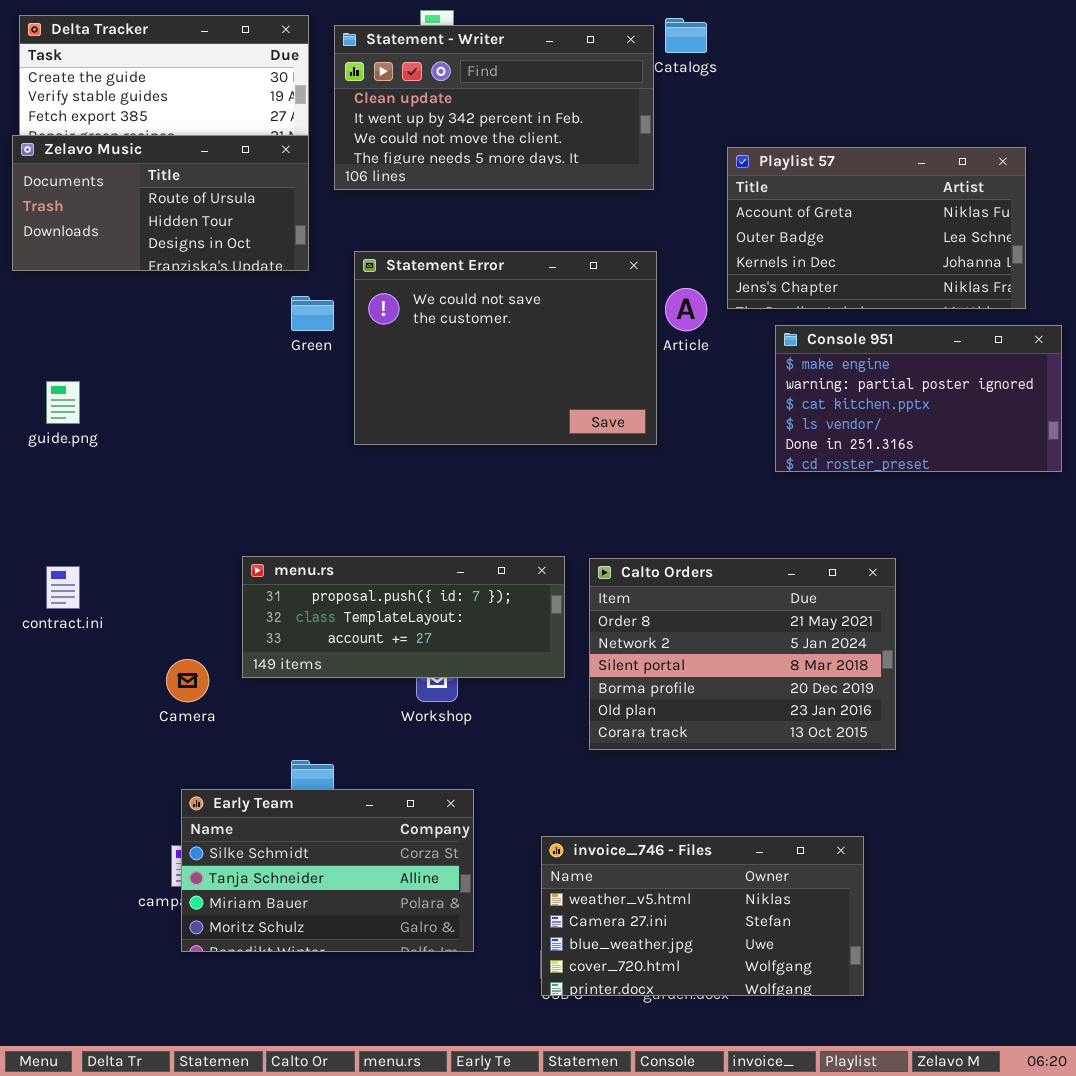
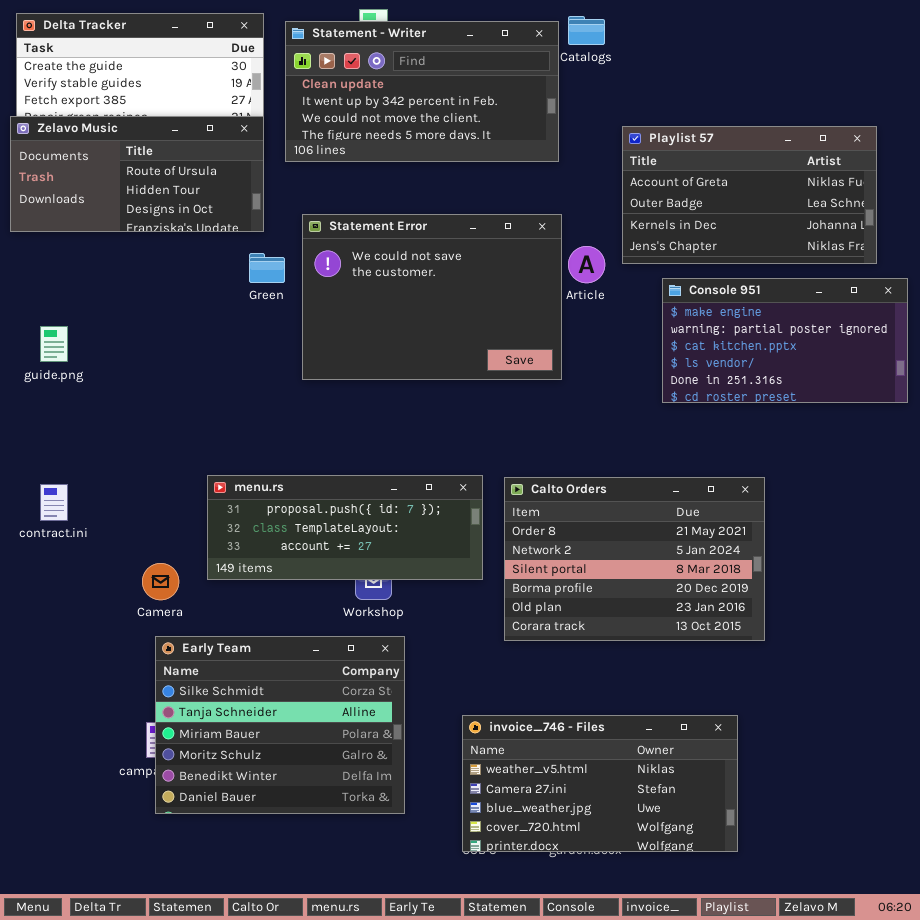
Early Team: [181,789,474,952] -> [155,636,405,814], resized

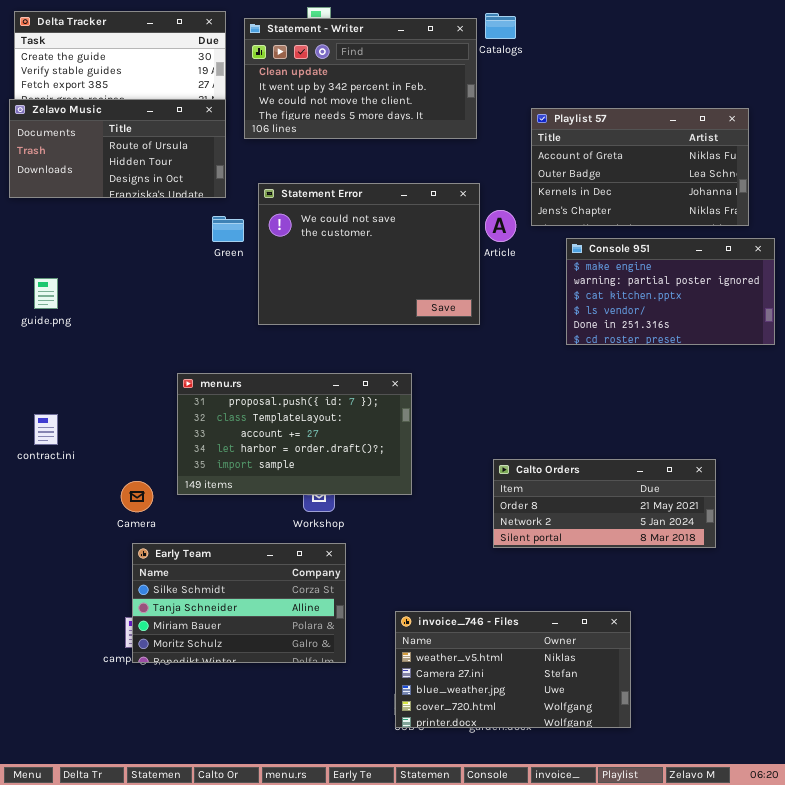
menu.rs: [207,475,483,580] -> [177,373,412,495], resized
Calto Orders: [504,477,765,641] -> [493,459,716,548], moved, resized
Early Team: [155,636,405,814] -> [132,543,346,663], resized

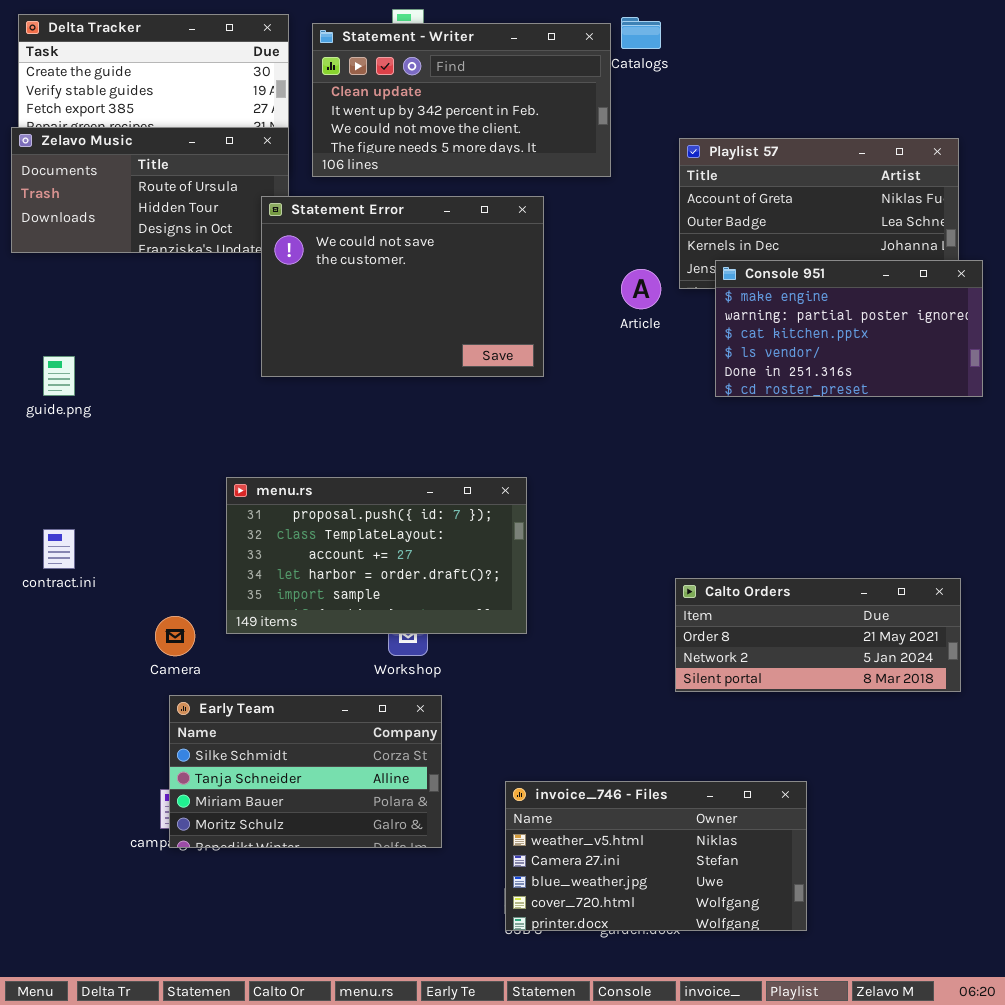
Statement Error: [258,183,480,325] -> [261,196,544,377], moved
Console 951: [566,238,775,345] -> [715,260,983,397], moved
Calto Orders: [493,459,716,548] -> [675,578,961,692], moved

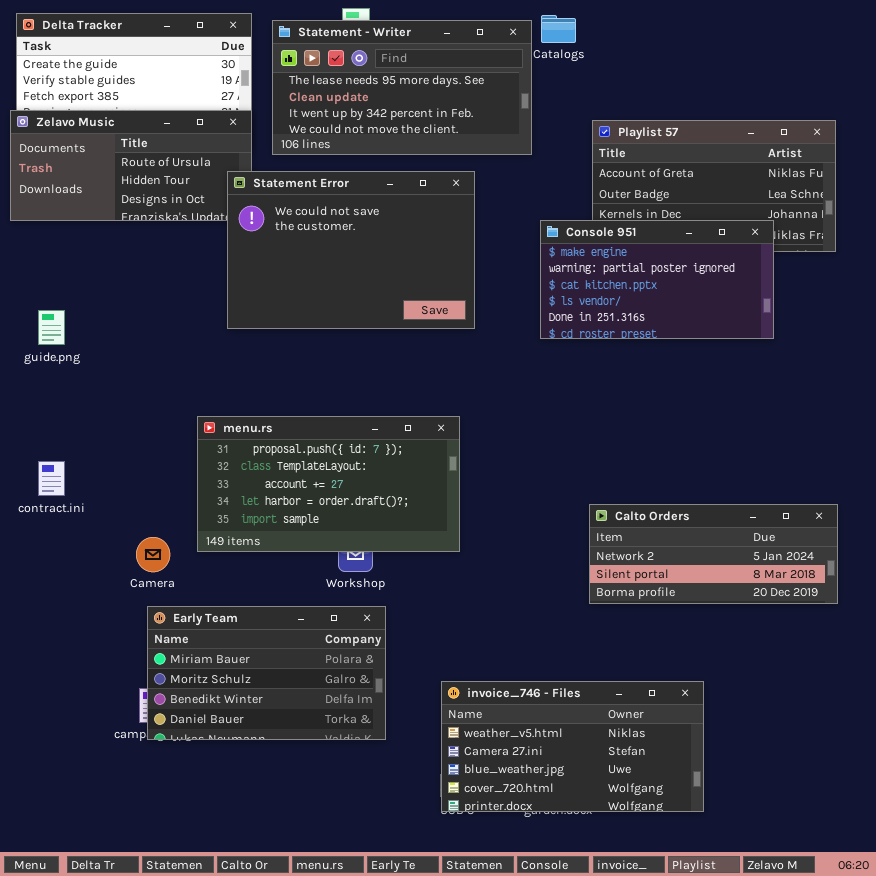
Statement - Writer: [312,23,611,177] -> [272,20,532,155], scrolled up 1 row
Console 951: [715,260,983,397] -> [540,220,774,339], moved
Calto Orders: [675,578,961,692] -> [589,504,838,604], scrolled down 1 row
Early Team: [169,695,442,848] -> [147,606,386,740], scrolled down 2 rows

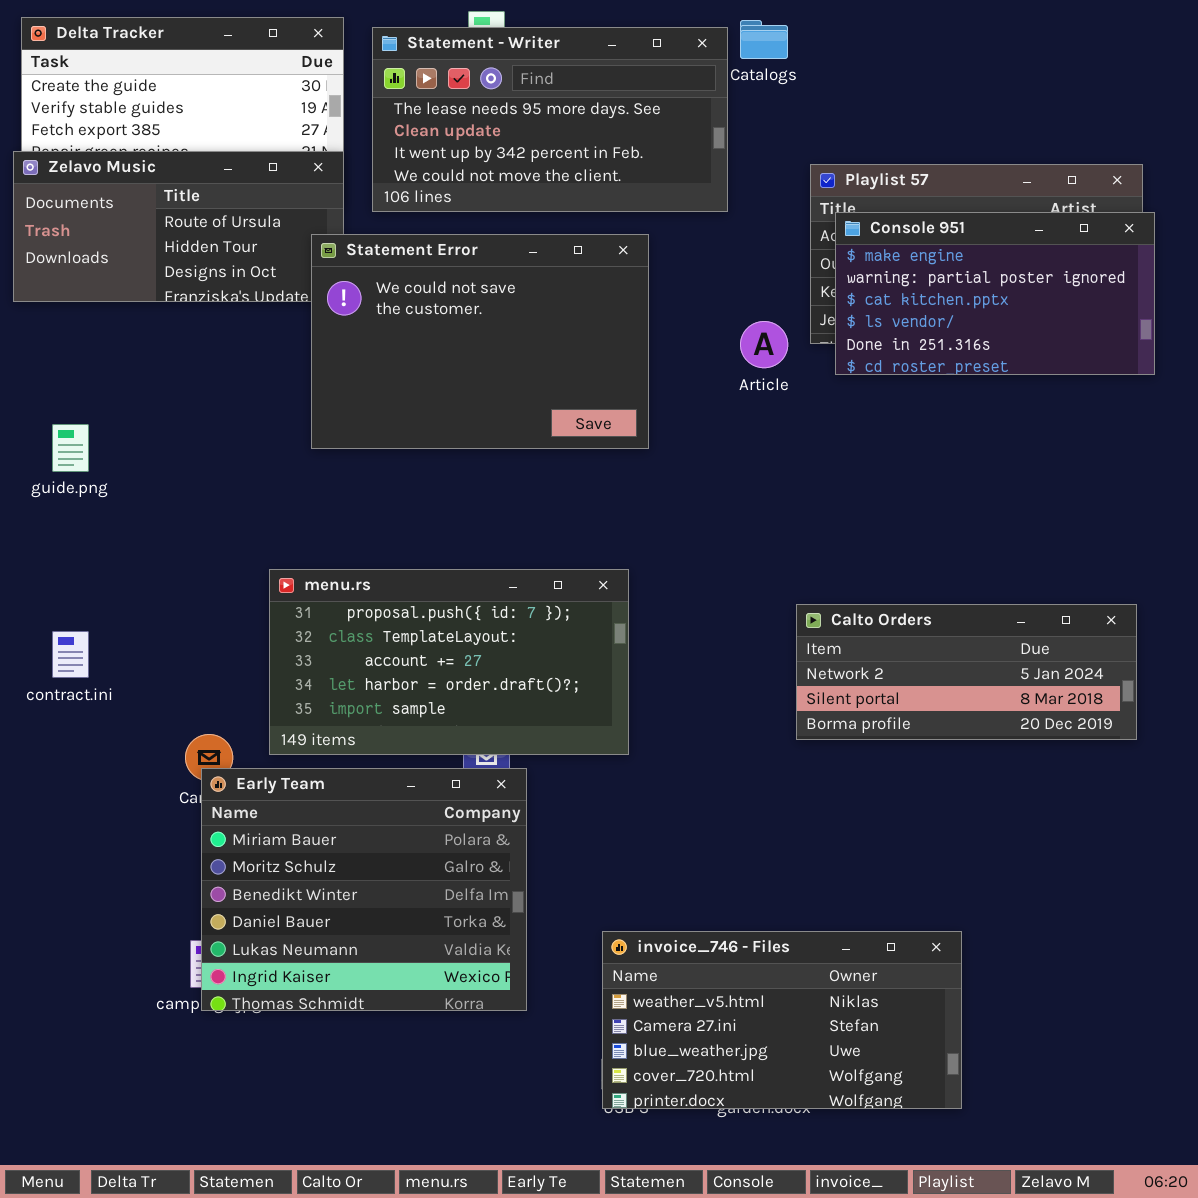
Console 951: [540,220,774,339] -> [835,212,1155,375], moved
Calto Orders: [589,504,838,604] -> [796,604,1137,740], moved
Early Team: [147,606,386,740] -> [201,768,527,1011], resized

